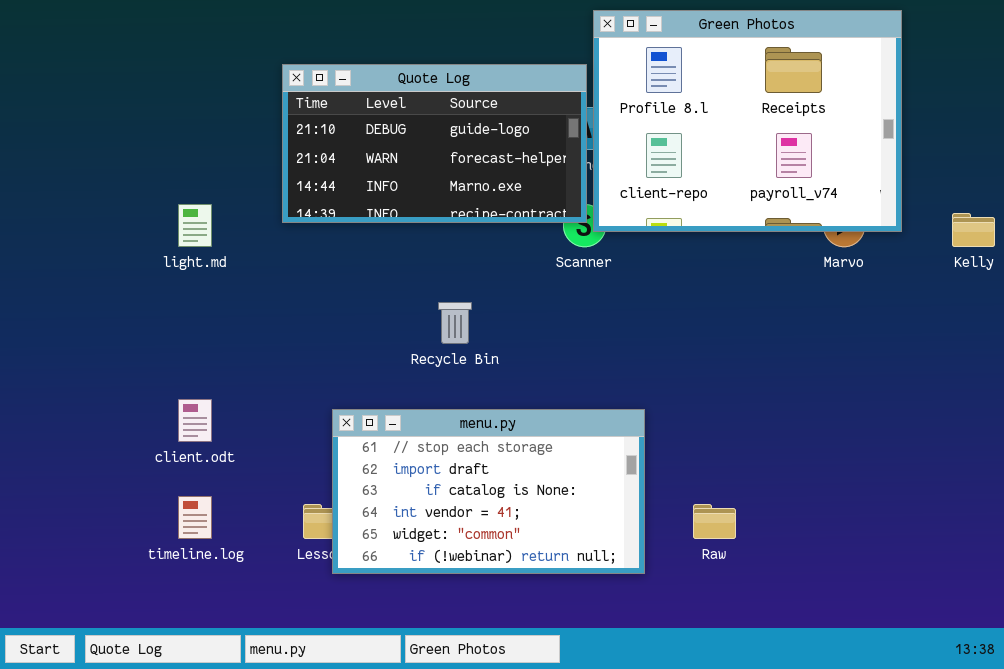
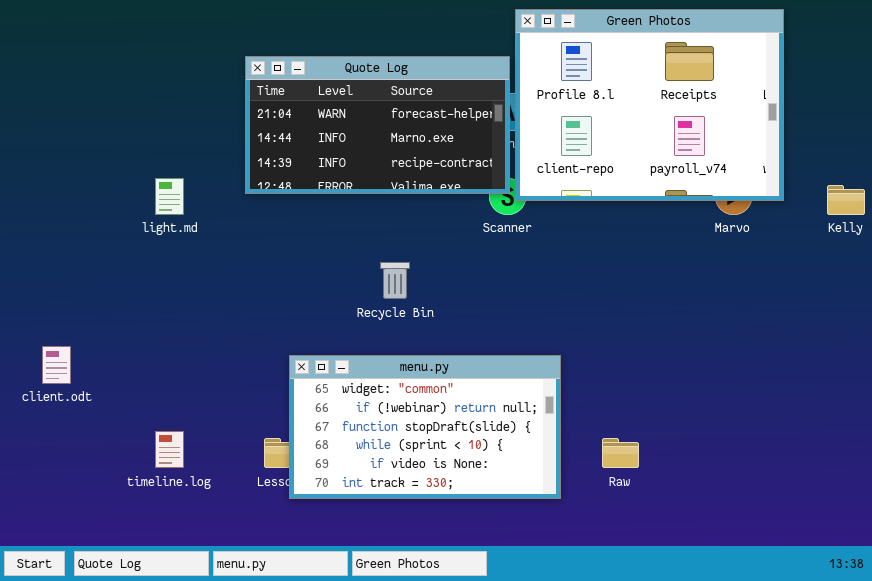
Quote Log: [282,64,587,223] -> [245,56,510,194], scrolled down 1 row
client.odt: [178,399,212,442] -> [42,346,71,384], moved
menu.py: [332,409,645,574] -> [289,355,561,499], scrolled down 4 rows

